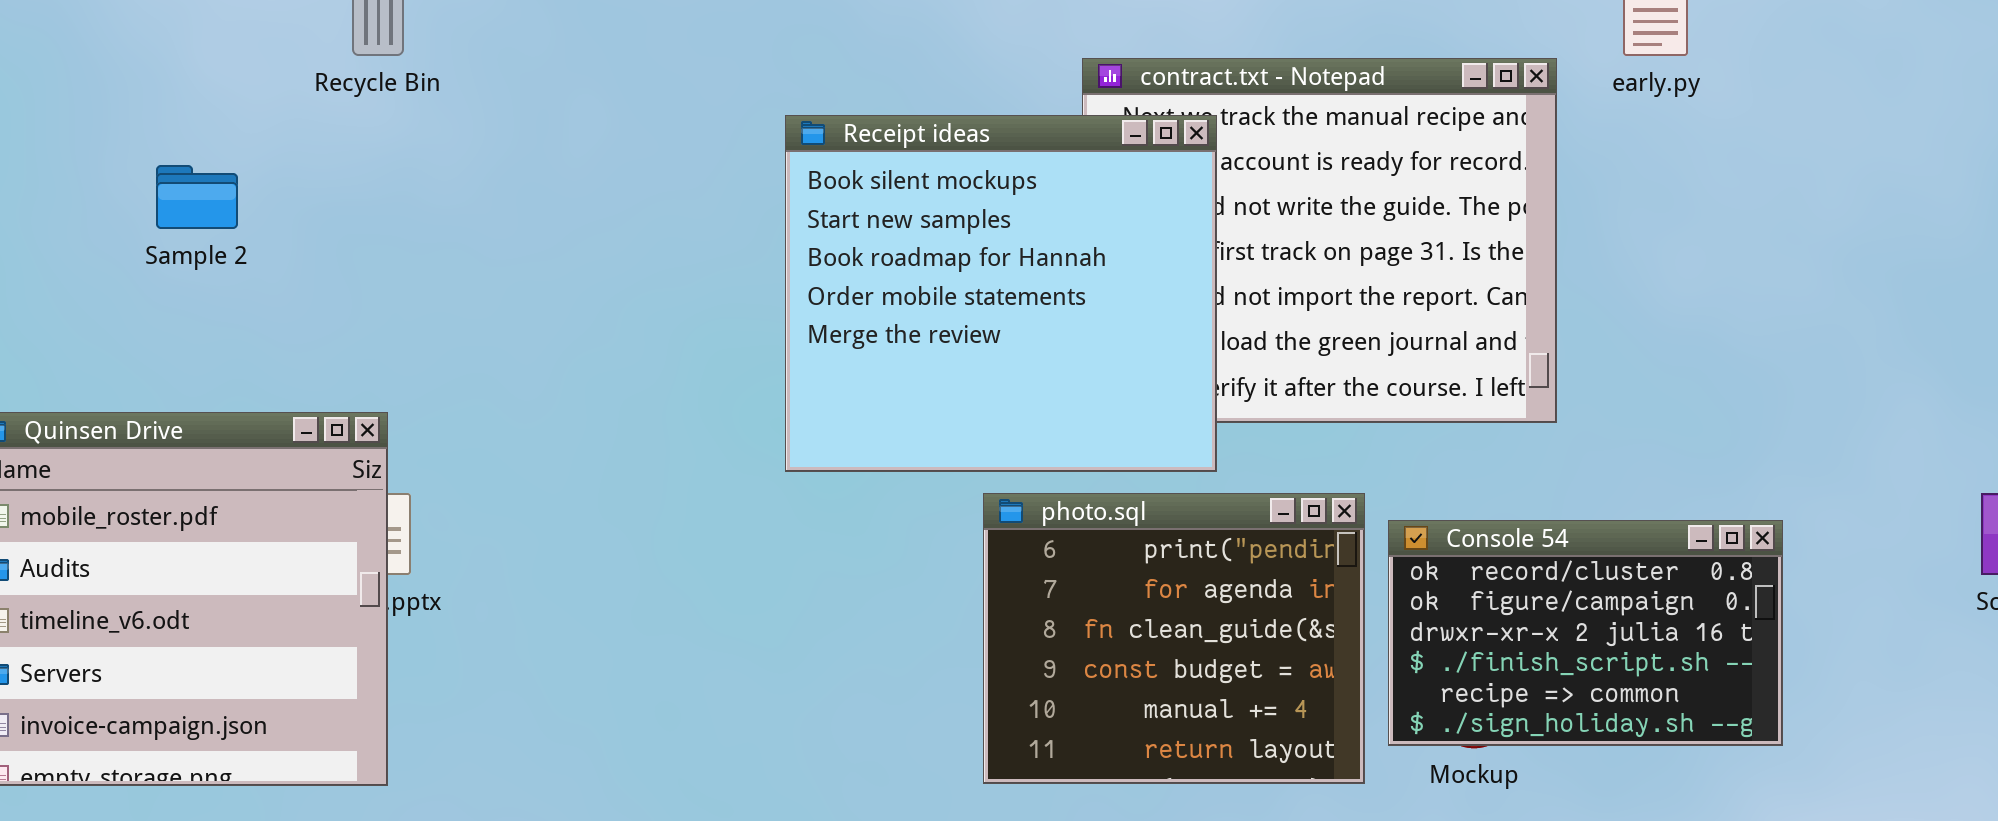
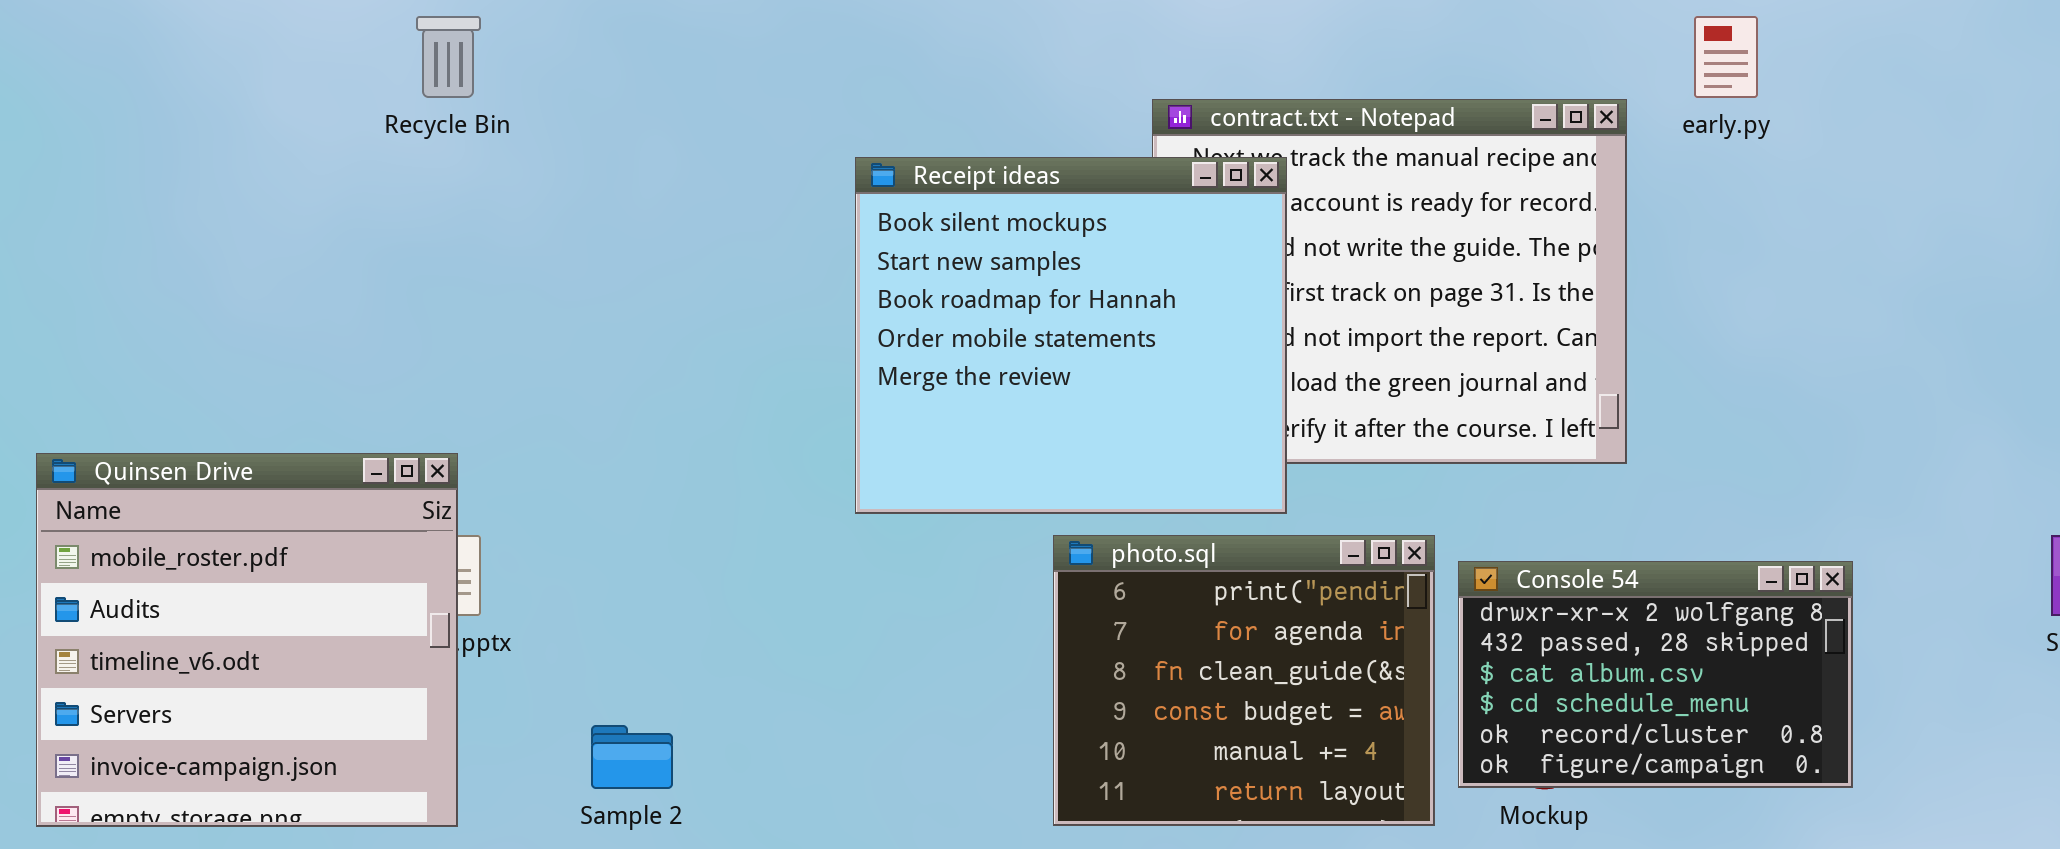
Sample 2: [156,165,238,229] -> [591,725,673,789], moved
Console 54: [1388,520,1783,746] -> [1458,561,1853,788], scrolled up 4 rows

